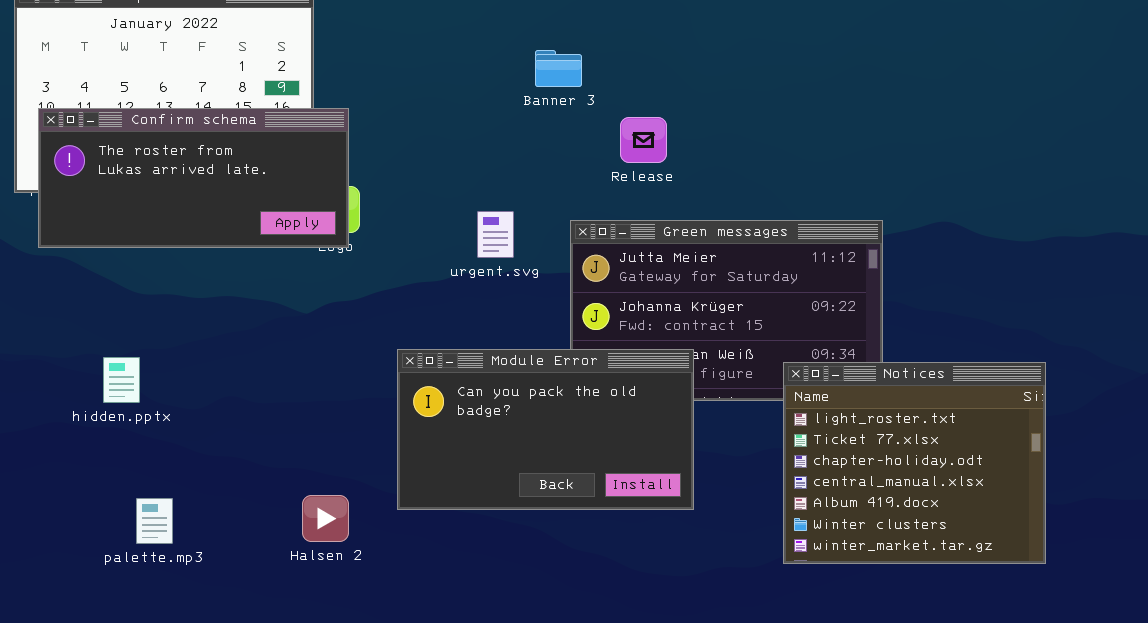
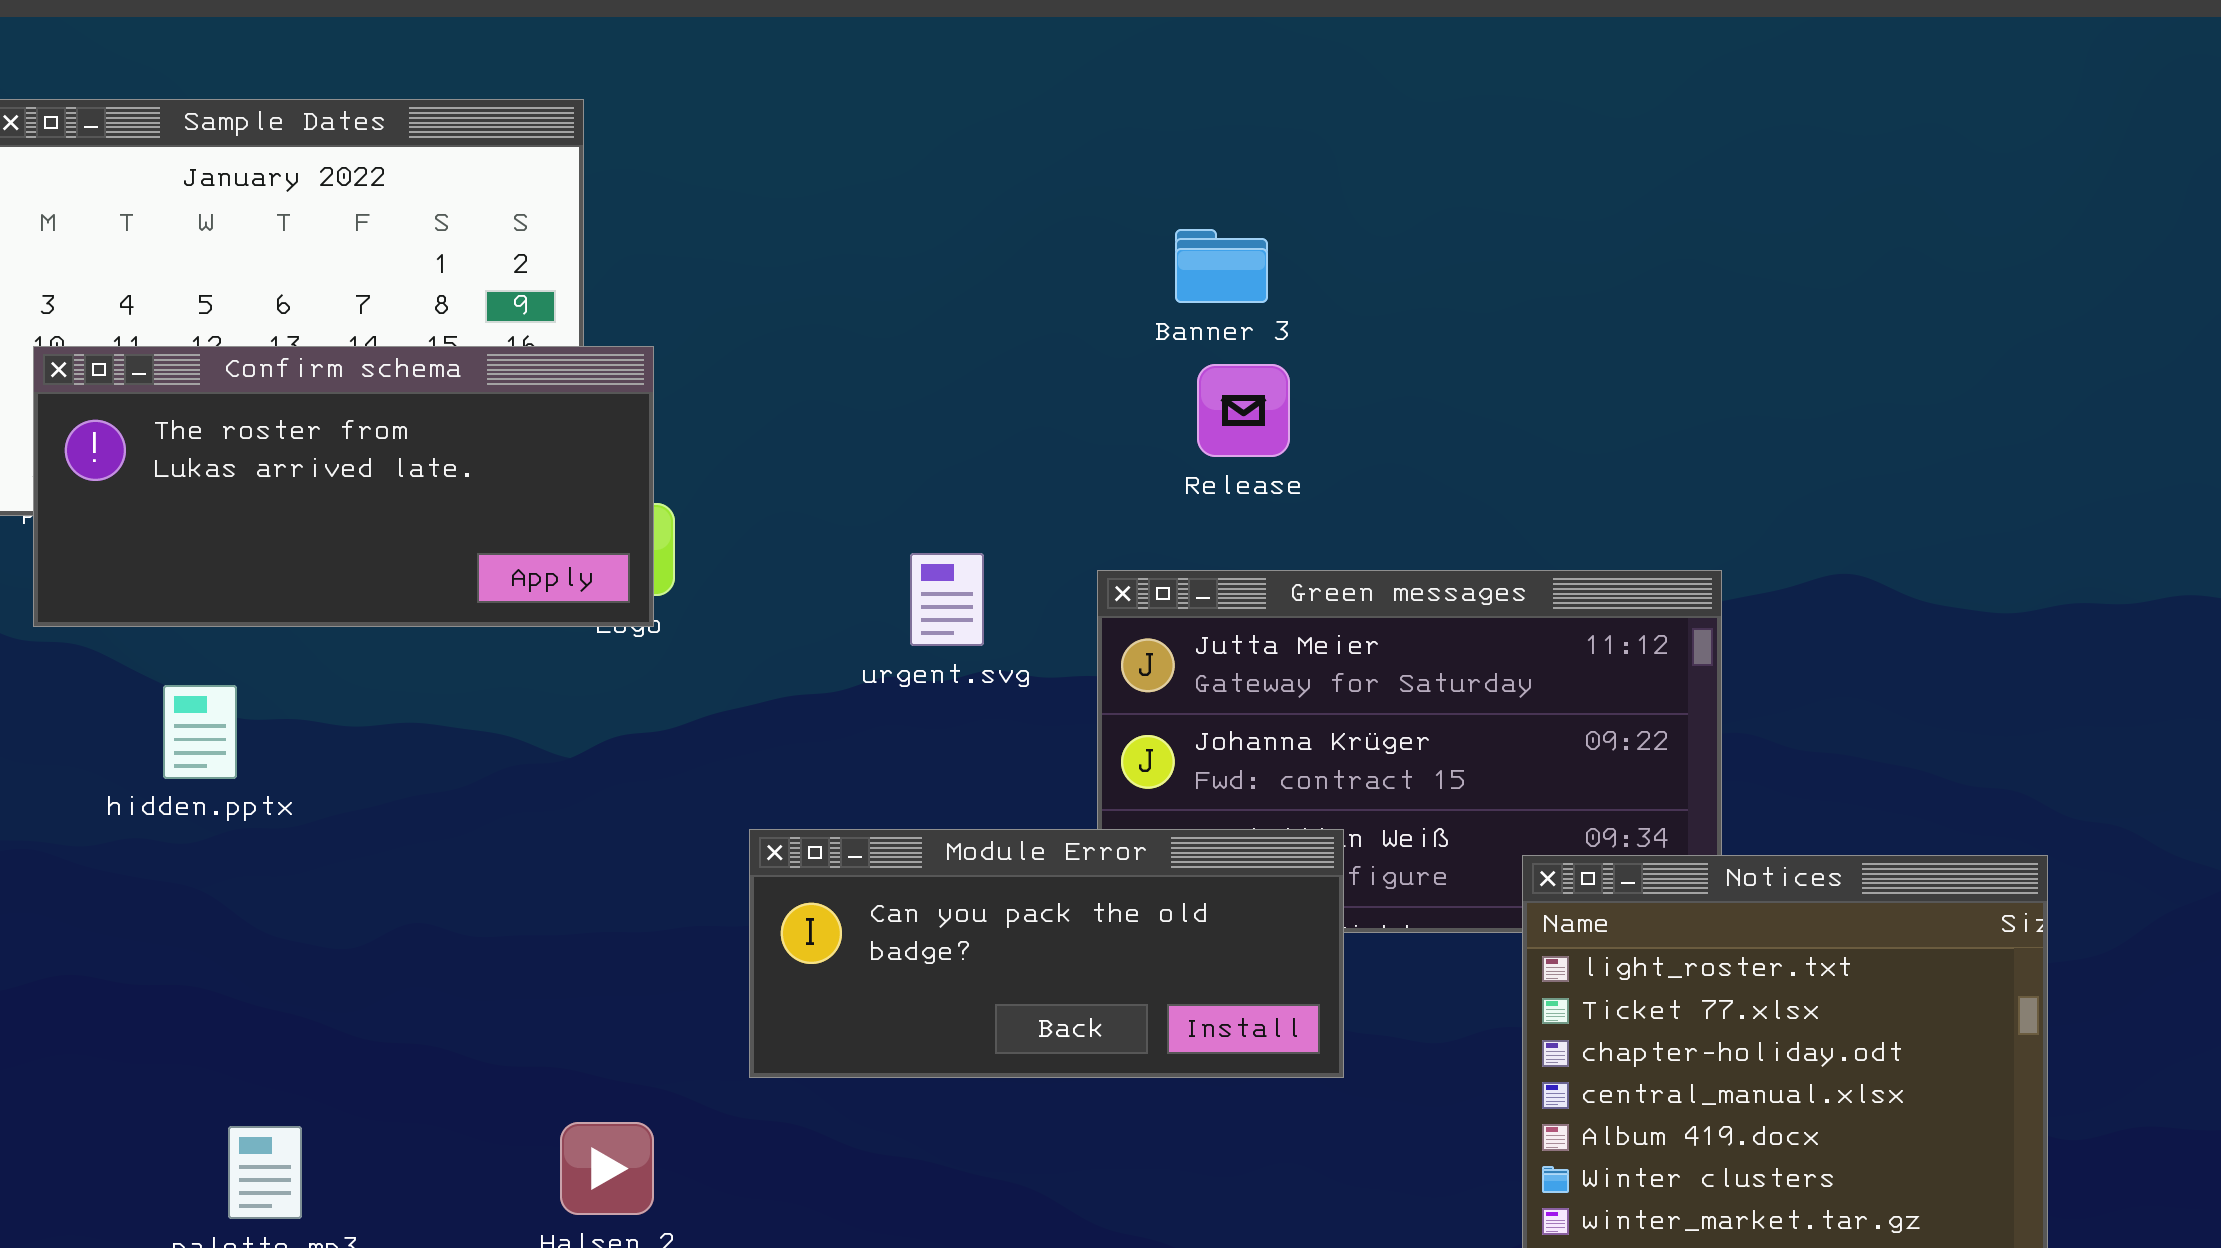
Banner 3: [535,50,582,87] -> [1175,229,1268,303], moved
Module Error: [397,349,694,510] -> [749,829,1344,1078], resized
hidden.pptx: [103,357,140,403] -> [163,685,237,779], moved

